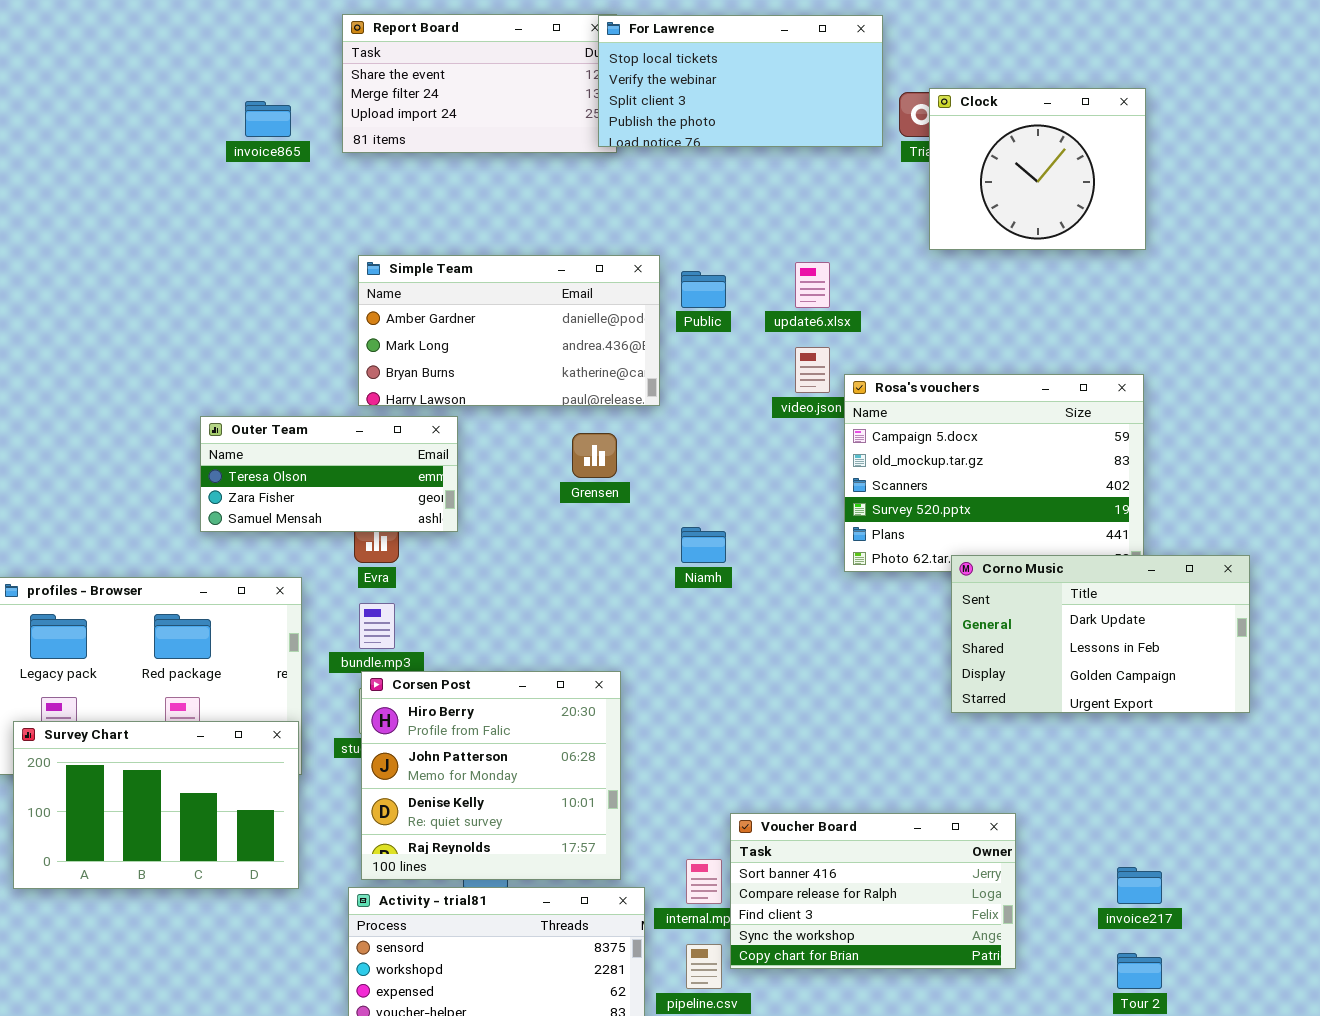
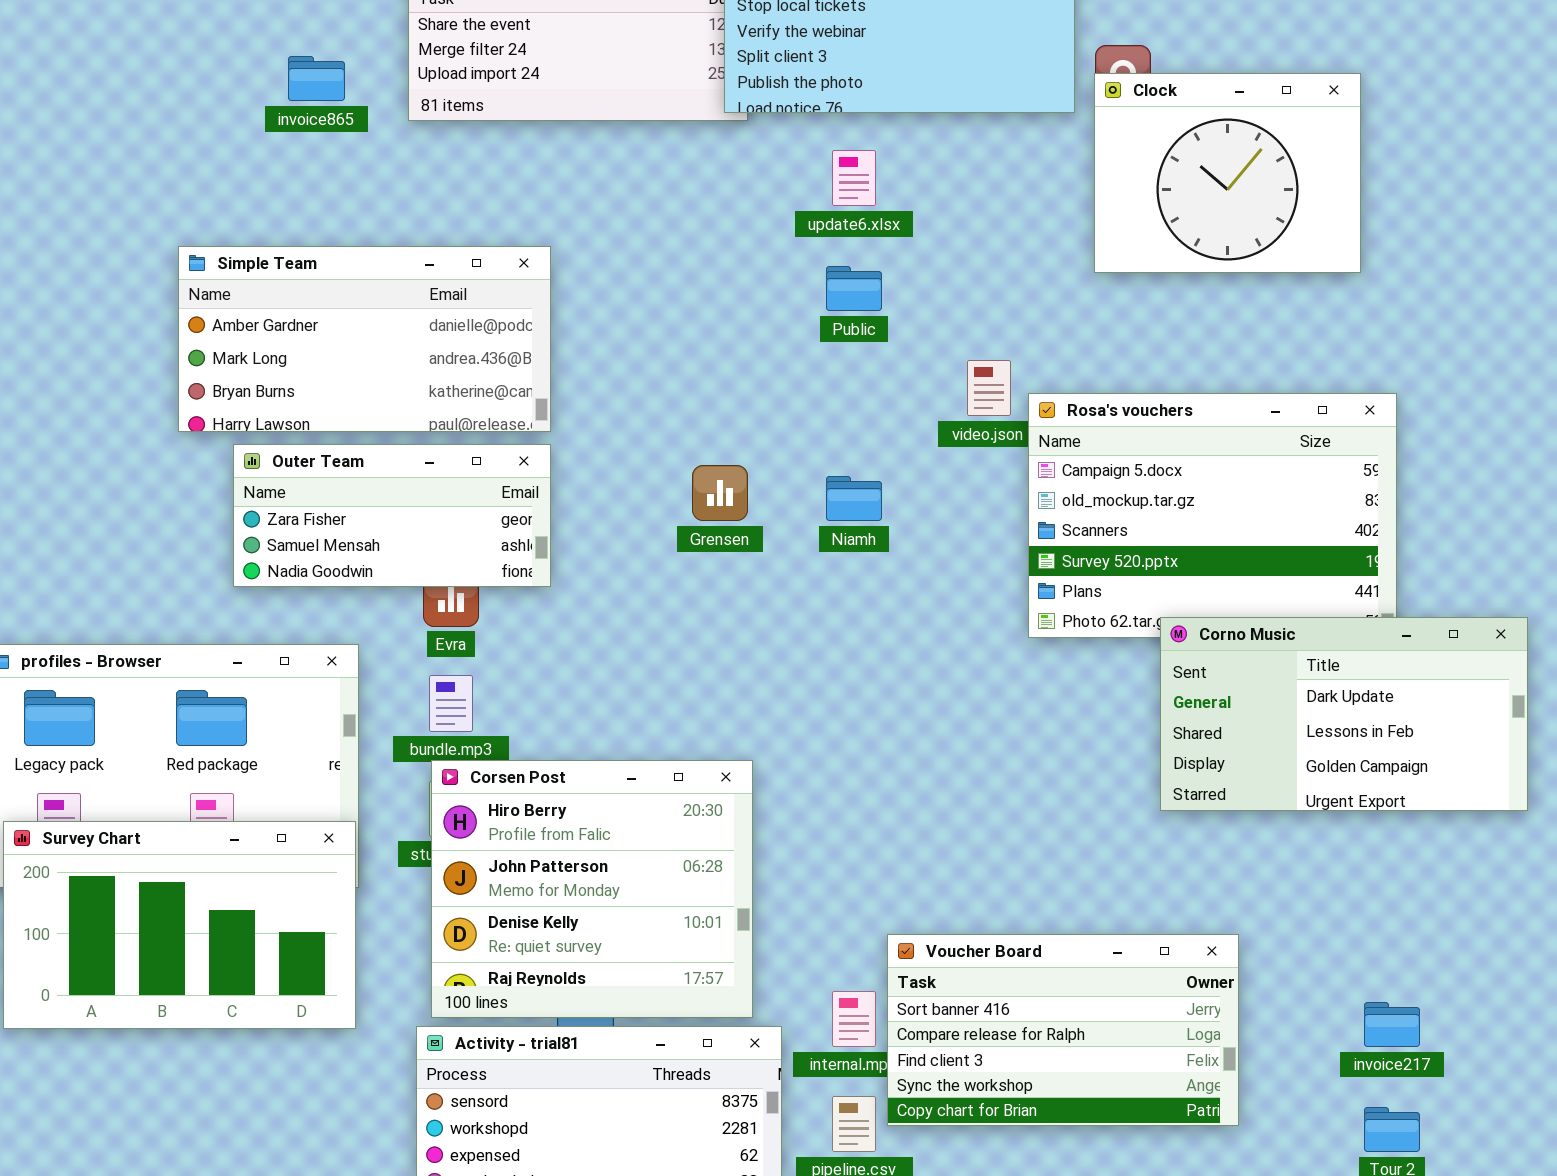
Clock: [929,88,1146,250] -> [1094,73,1361,273], moved
Simple Team: [358,255,660,406] -> [178,246,551,432], moved
update6.xlsx: [795,262,830,308] -> [832,150,876,206], moved
Outer Team: [200,416,458,532] -> [233,444,551,587], scrolled down 1 row
Niamh: [681,527,726,563] -> [826,476,882,521], moved

